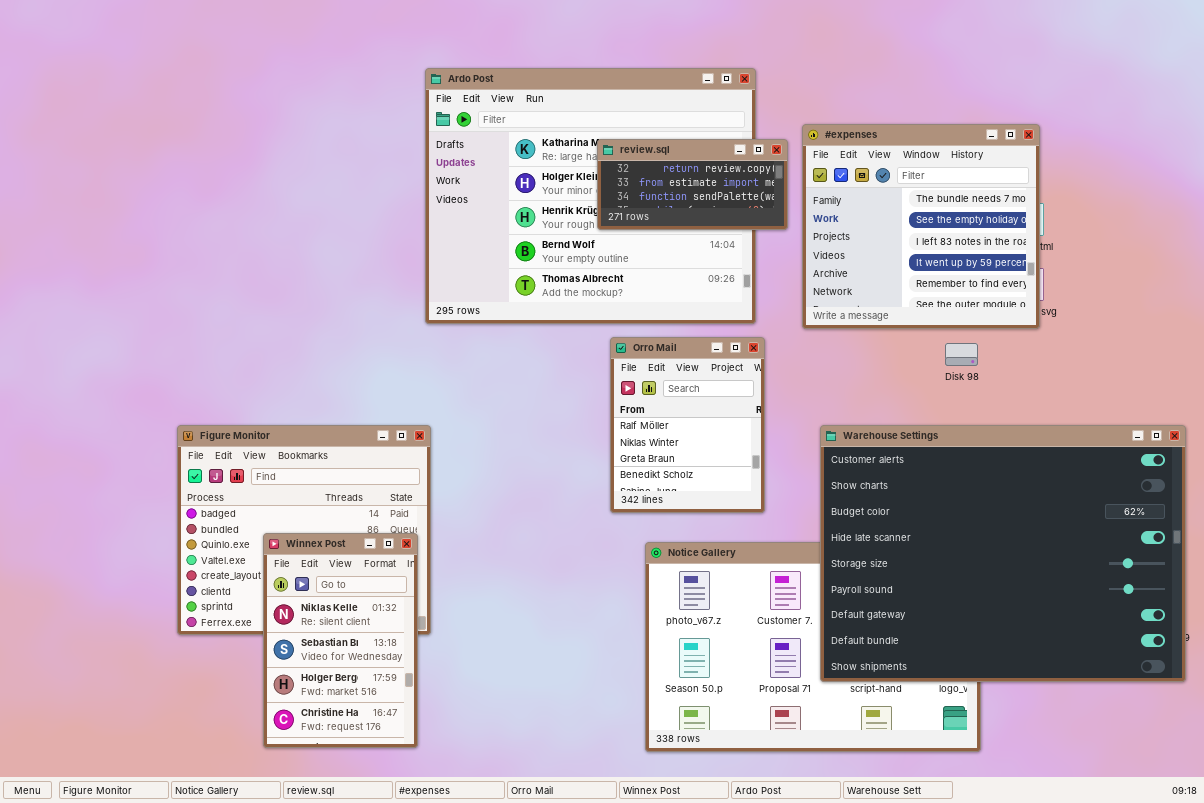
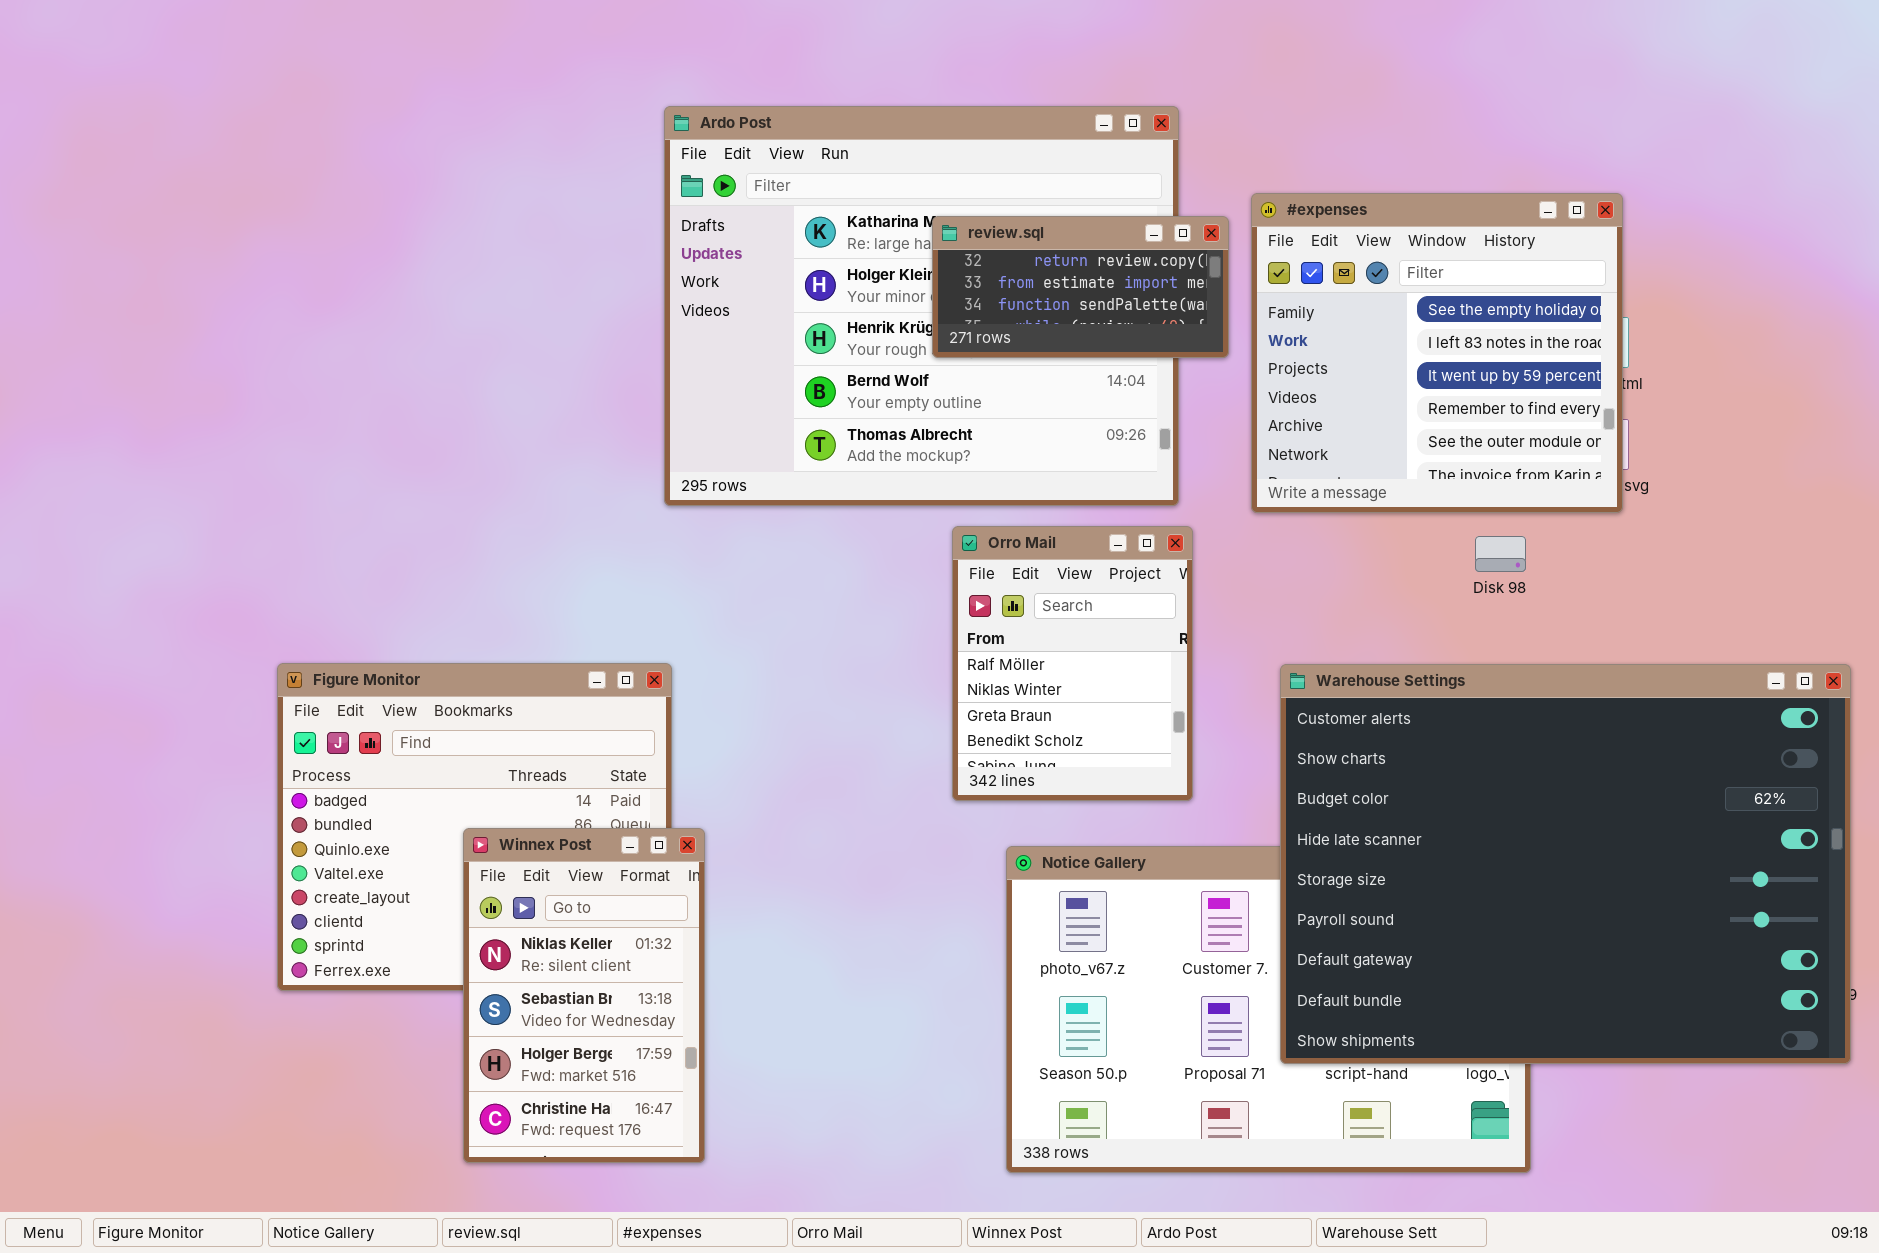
#expenses: [802,124,1040,329] -> [1251,193,1623,513], scrolled down 1 row
Winnex Post: [263,533,418,748] -> [463,828,705,1163], moved

